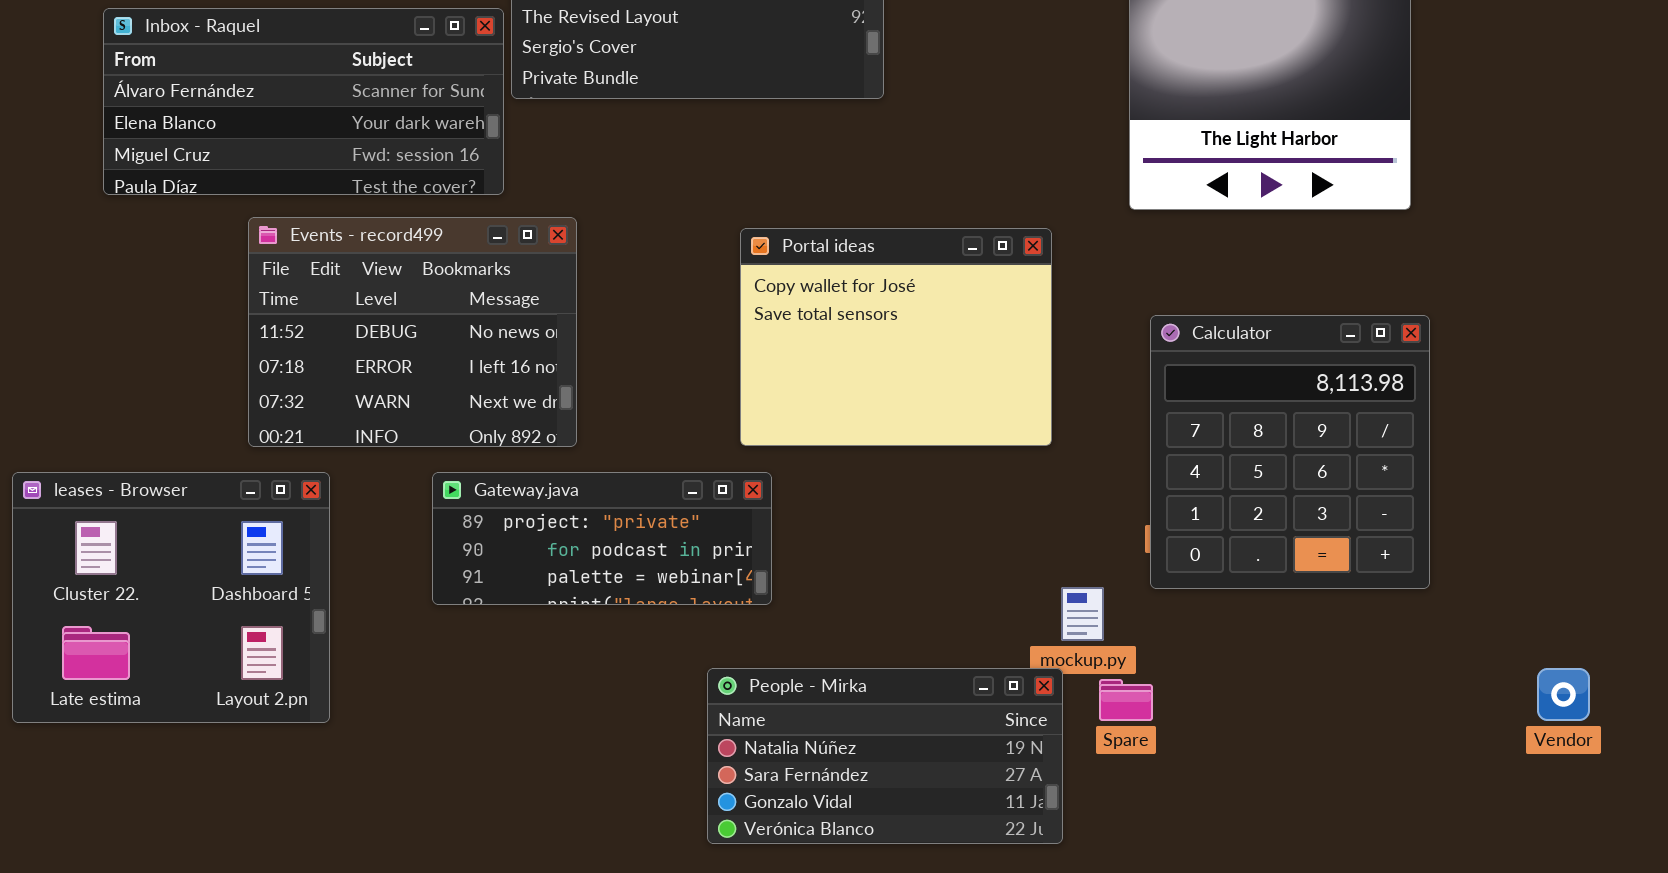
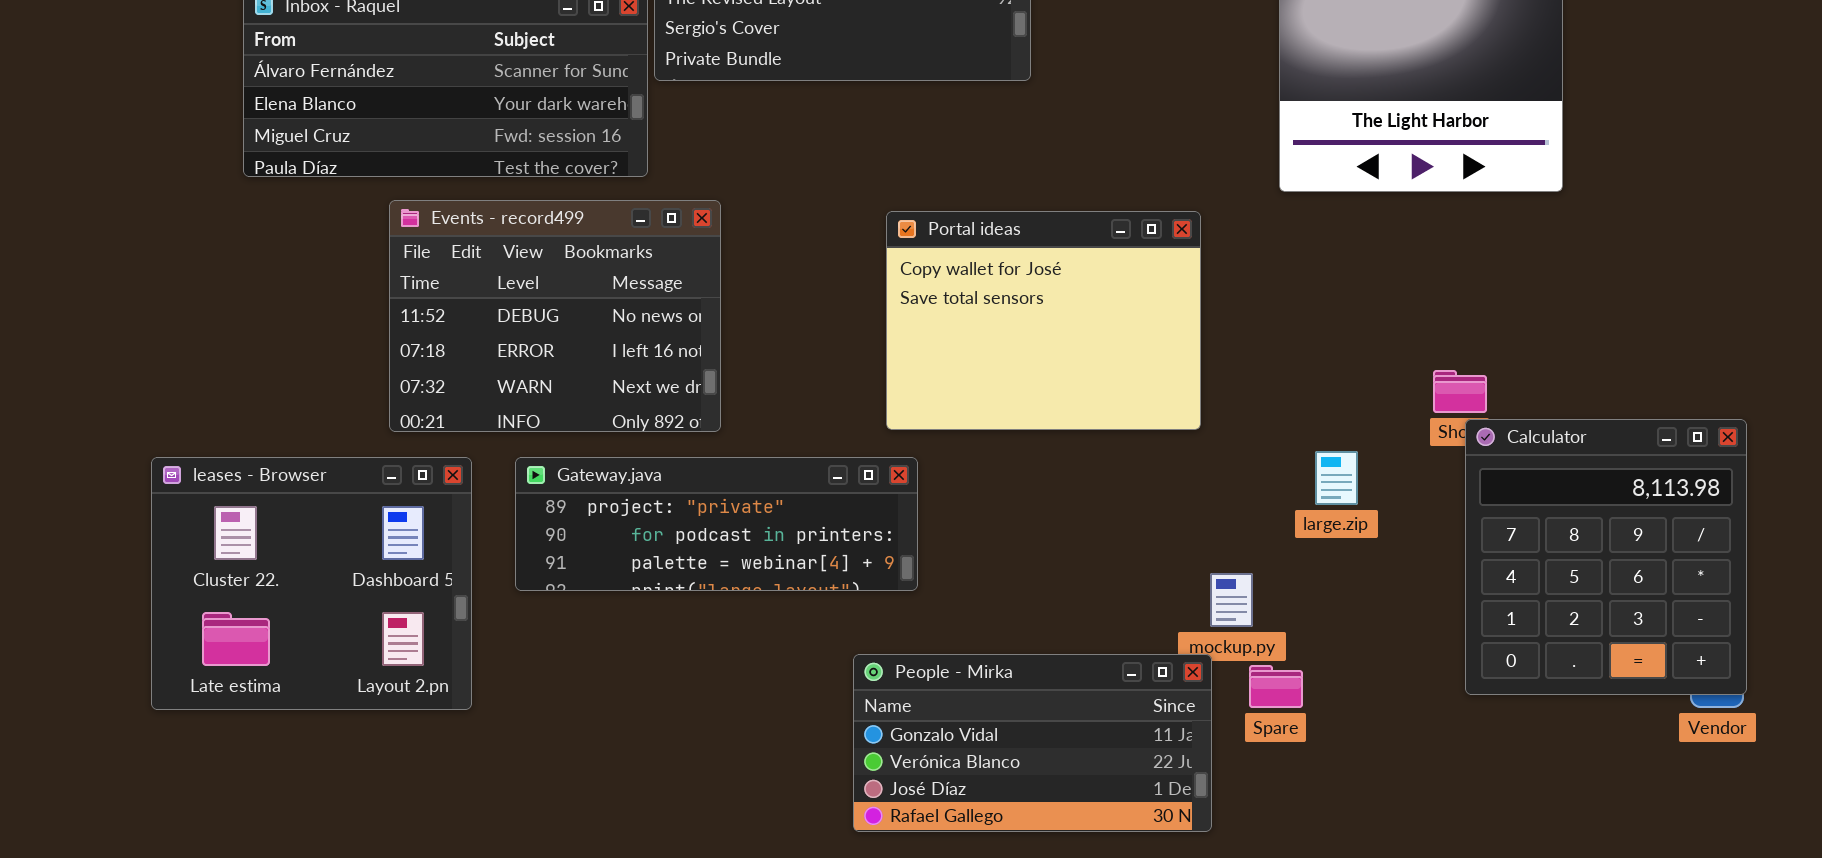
Calculator: [1150,315,1430,589] -> [1465,419,1747,695], moved
Gateway.java: [432,472,772,605] -> [515,457,918,591], resized
People - Mirka: [707,668,1063,844] -> [853,654,1212,832], scrolled down 2 rows

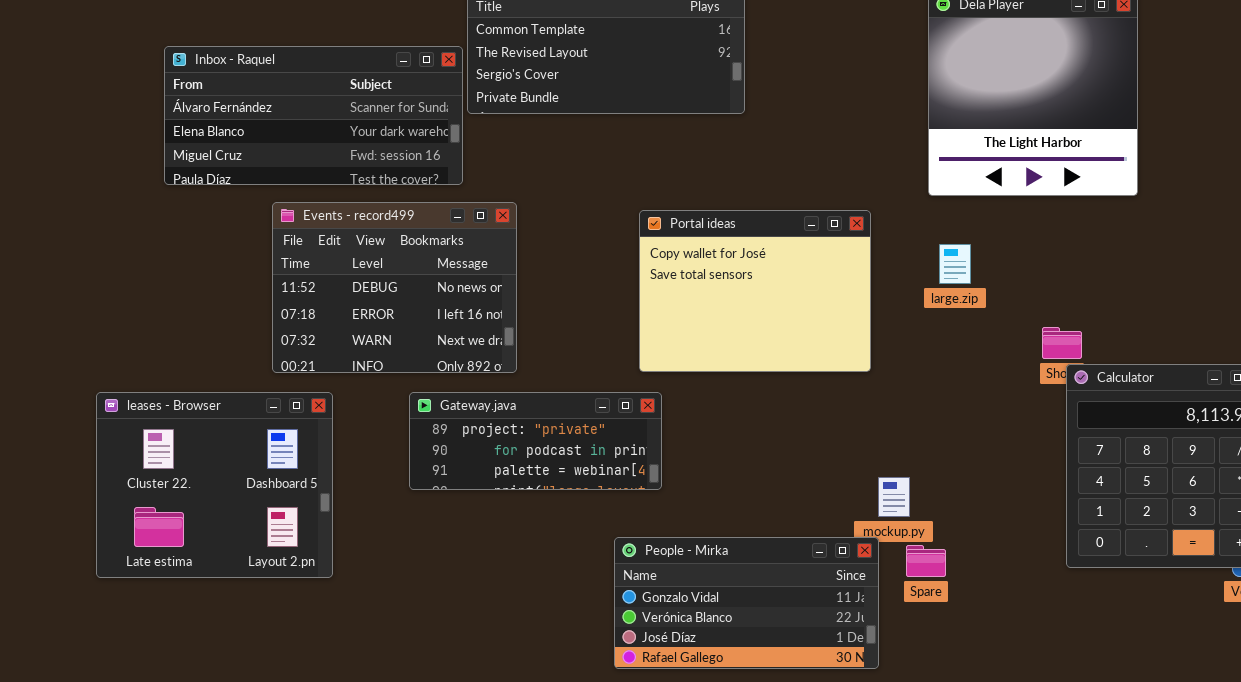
large.zip: [1315,451,1358,505] -> [939,244,971,284], moved
Gateway.java: [515,457,918,591] -> [409,392,662,490], resized

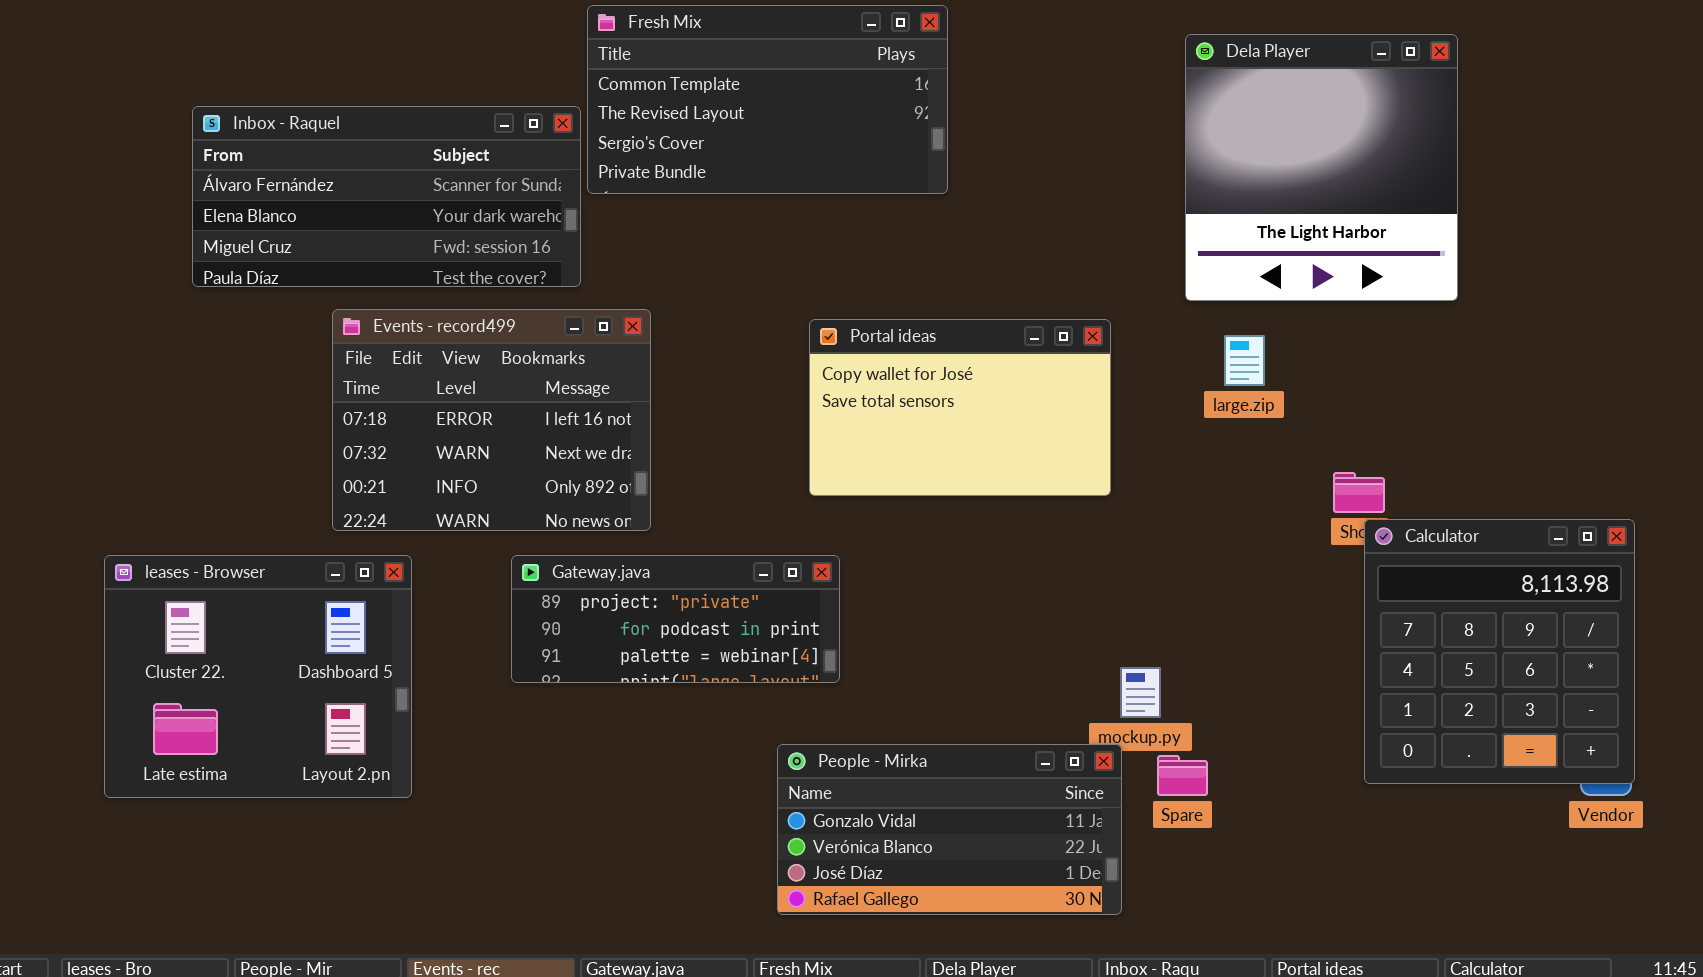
Events - record499: [272,202,517,373] -> [332,309,651,531], scrolled down 1 row
Portal ideas: [639,210,871,372] -> [809,319,1111,496], resized
large.zip: [939,244,971,284] -> [1224,335,1265,386], moved

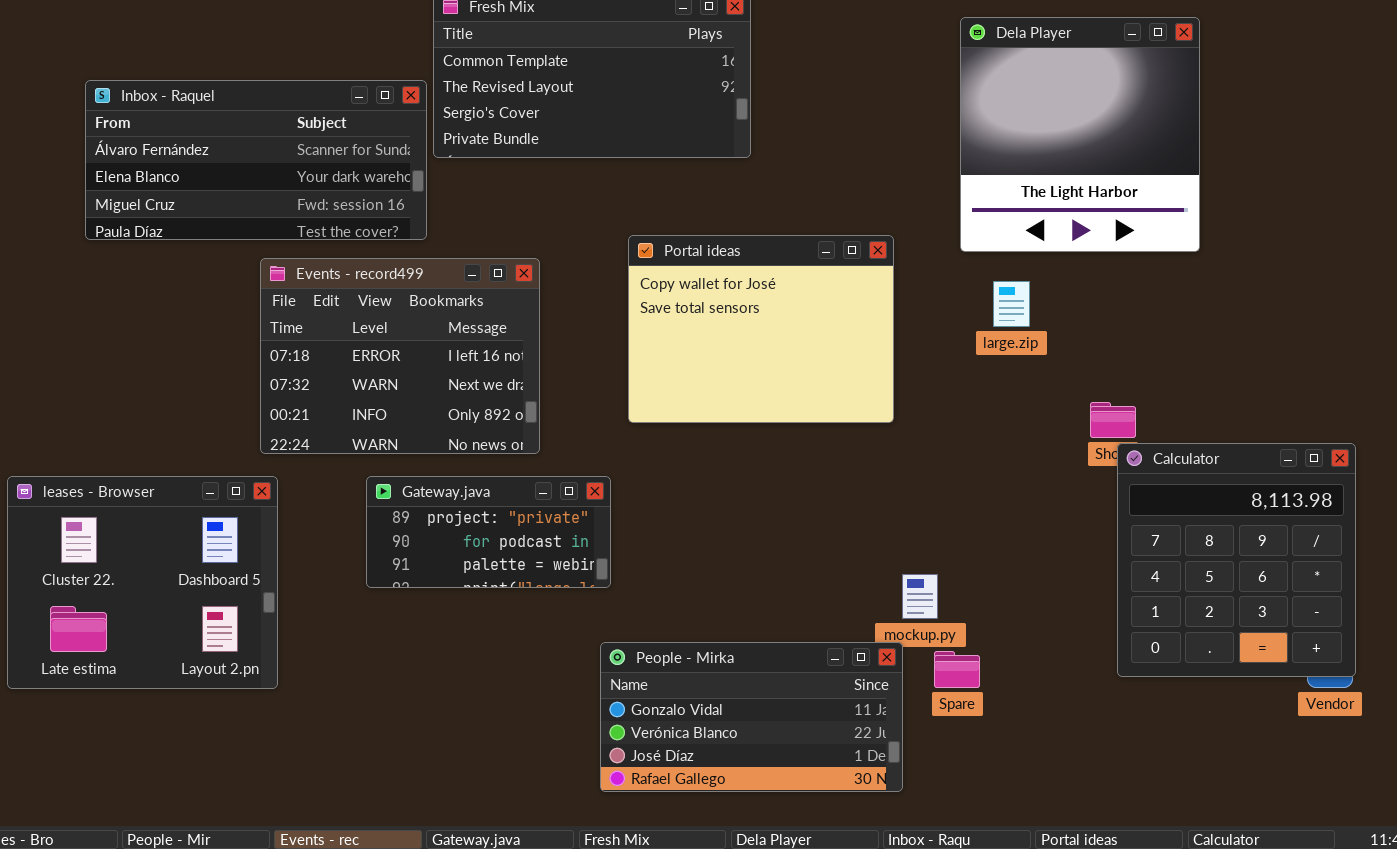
Events - record499: [332,309,651,531] -> [260,258,540,454], moved
Portal ideas: [809,319,1111,496] -> [628,235,894,423], resized
Gateway.java: [511,555,840,683] -> [366,476,611,588], resized

